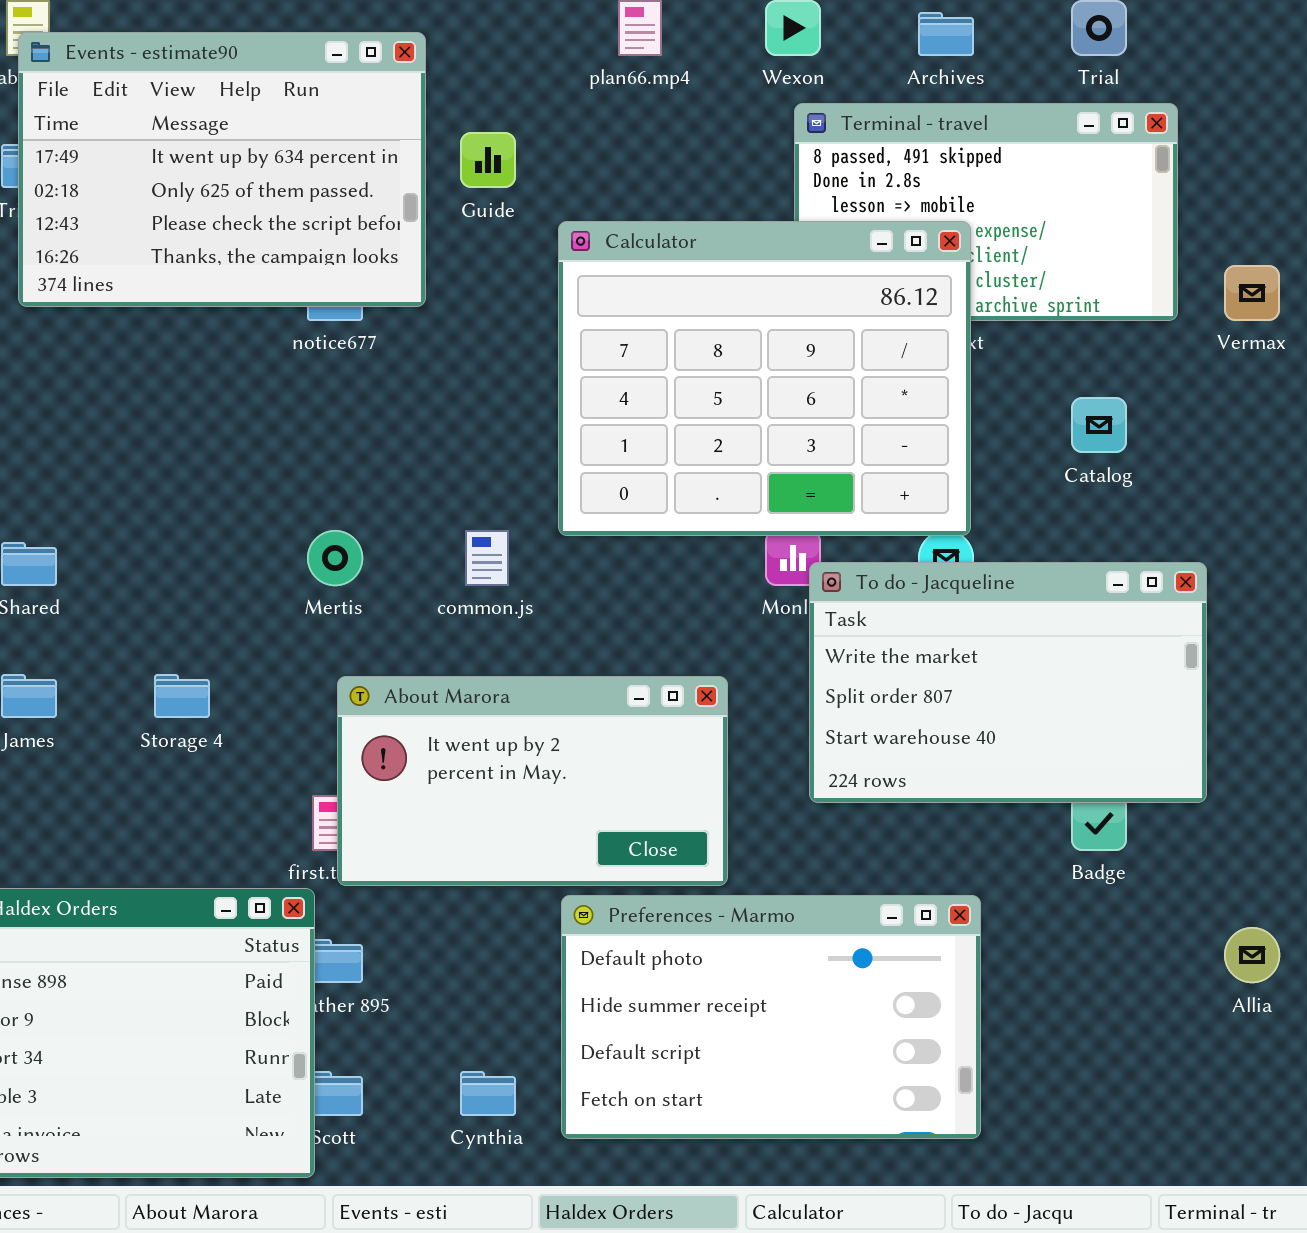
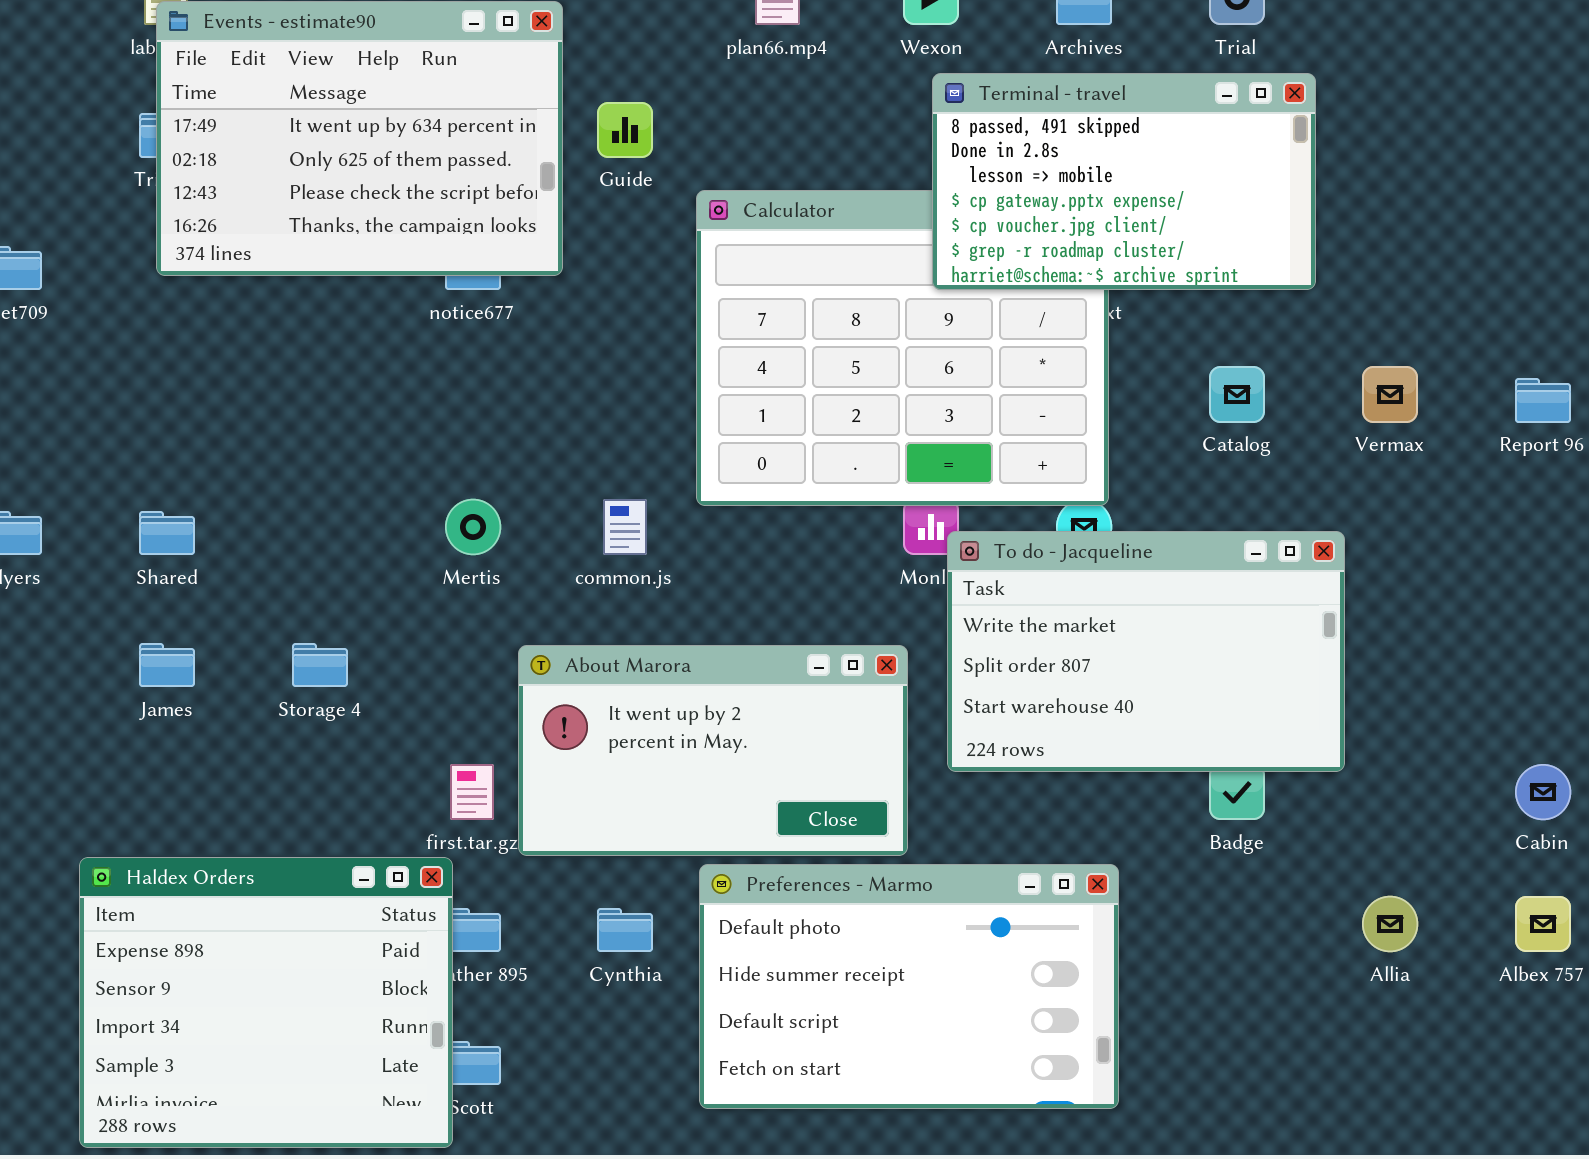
Terminal - travel: [794,103,1178,321] -> [932,73,1316,290], raised
Vermax: [1224,265,1280,321] -> [1362,366,1418,423], moved
About Marora: [337,676,728,886] -> [518,645,908,856], moved
Cynthia: [460,1071,516,1116] -> [597,908,653,952], moved

